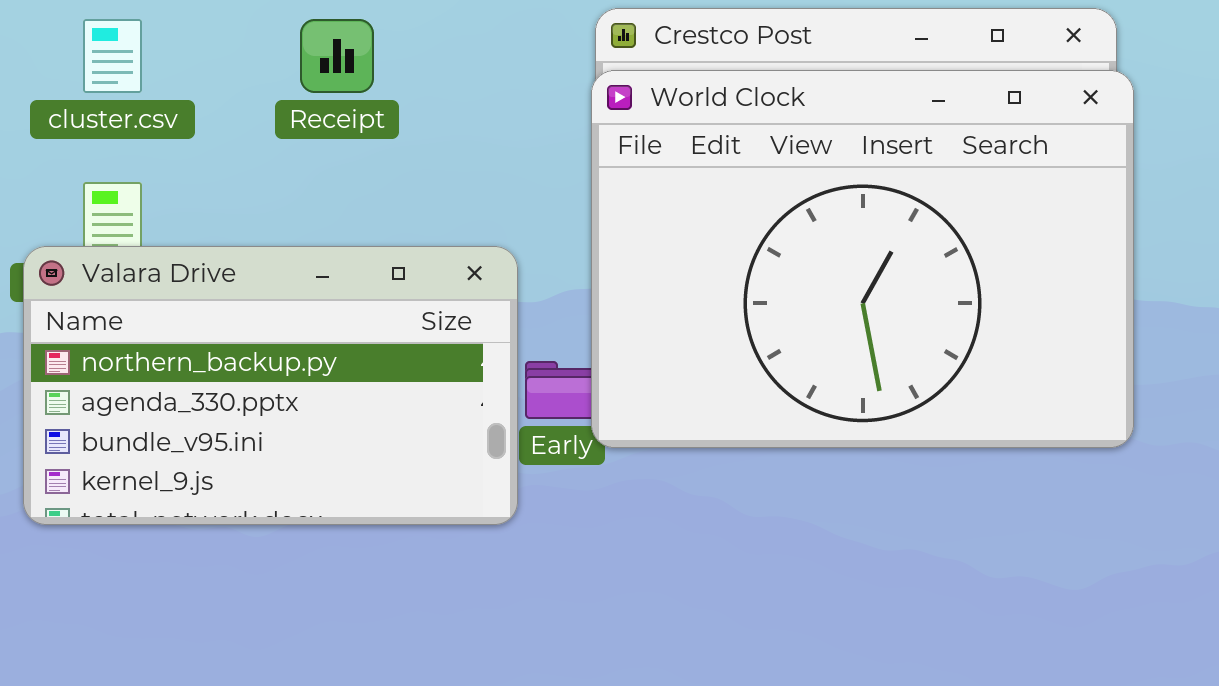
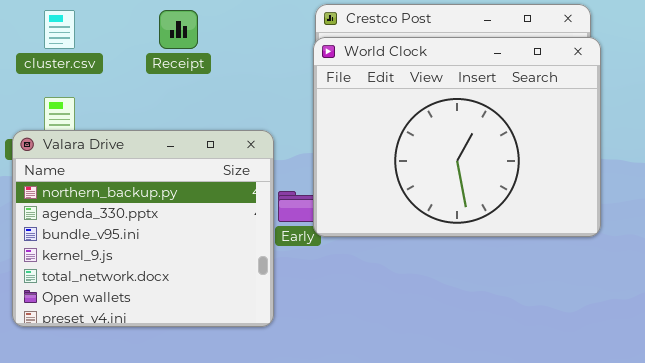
Valara Drive: [23,246,518,525] -> [12,130,274,327], resized

